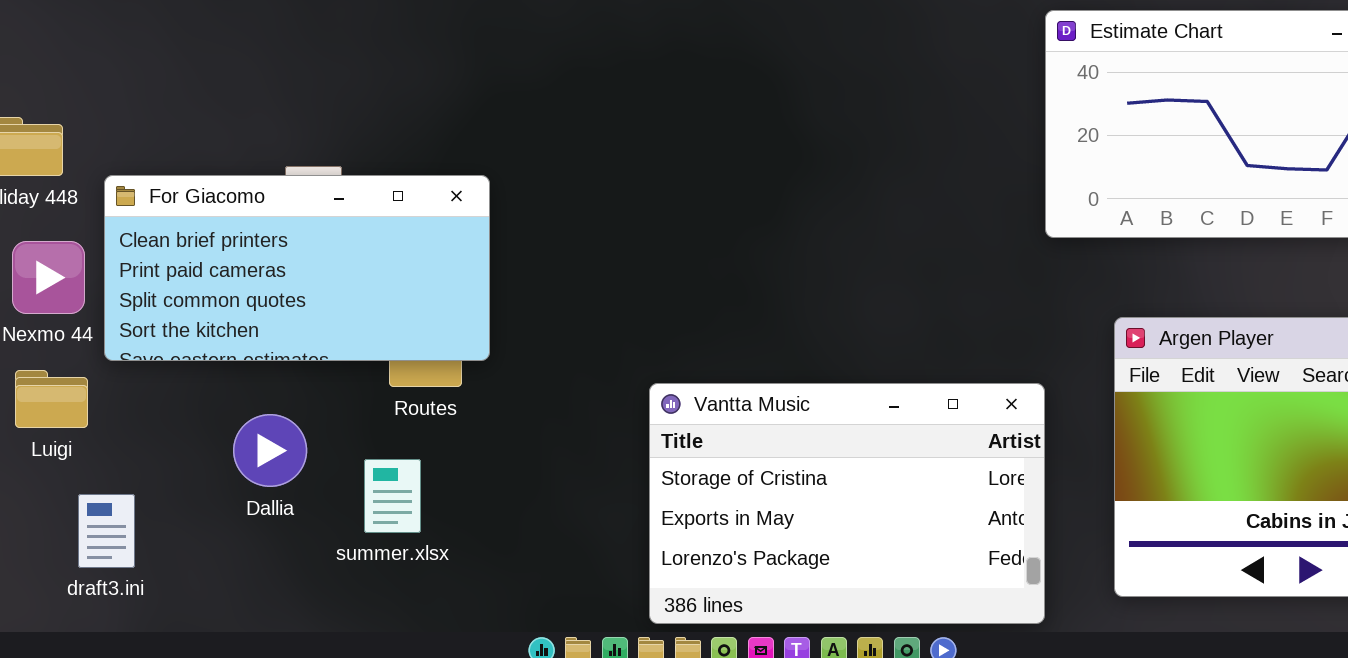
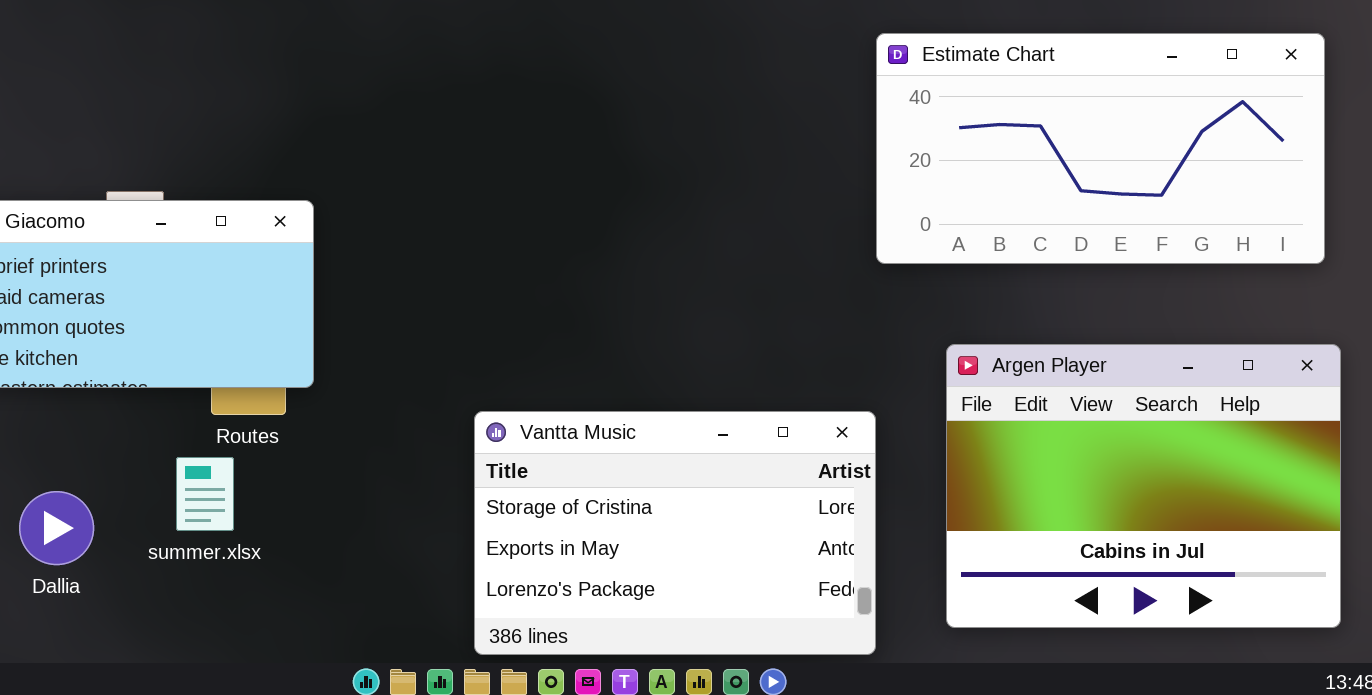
Dallia: [233,414,307,487] -> [19,491,94,565], moved
summer.xlsx: [364,459,421,533] -> [176,457,234,531], moved

